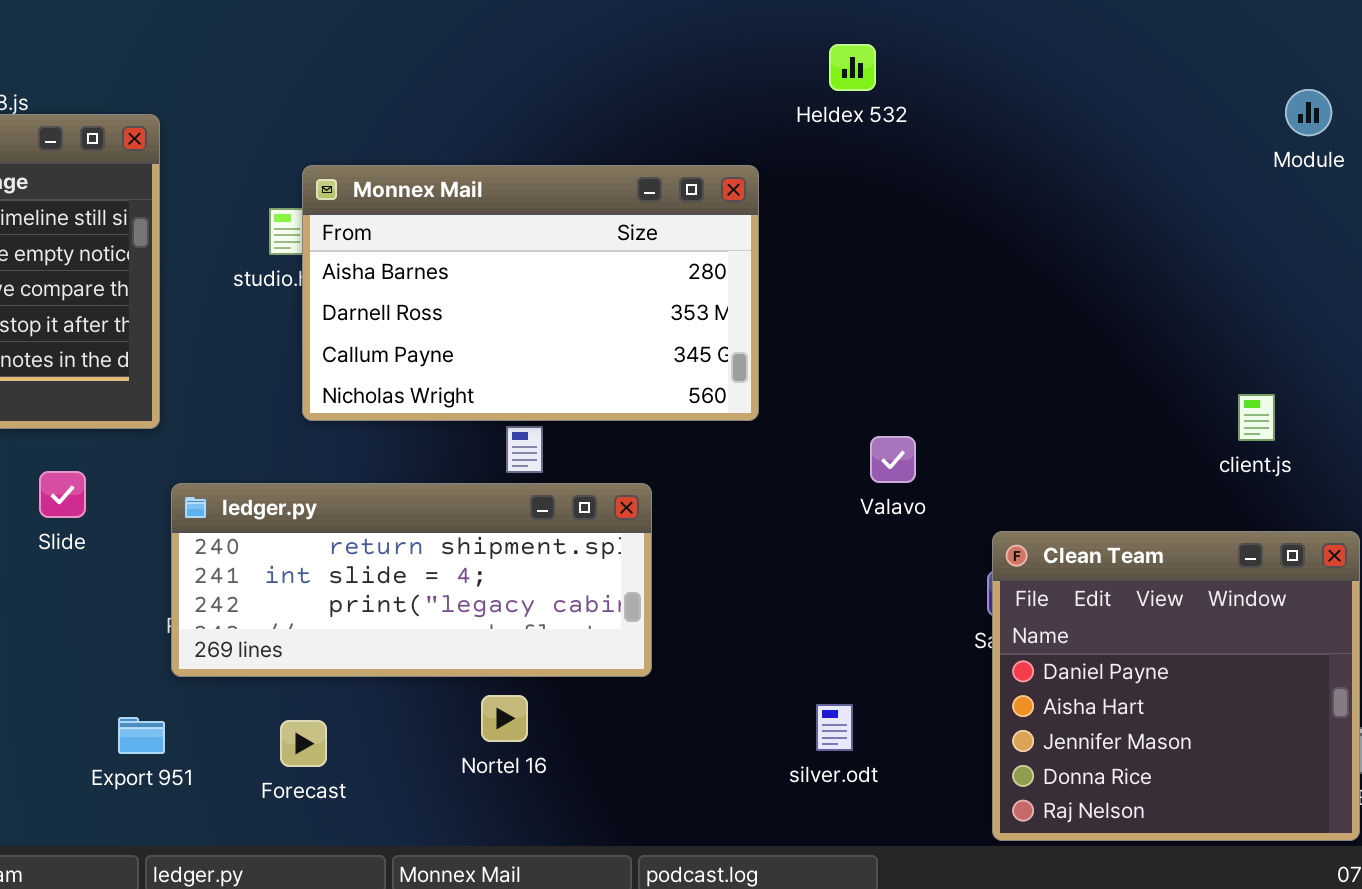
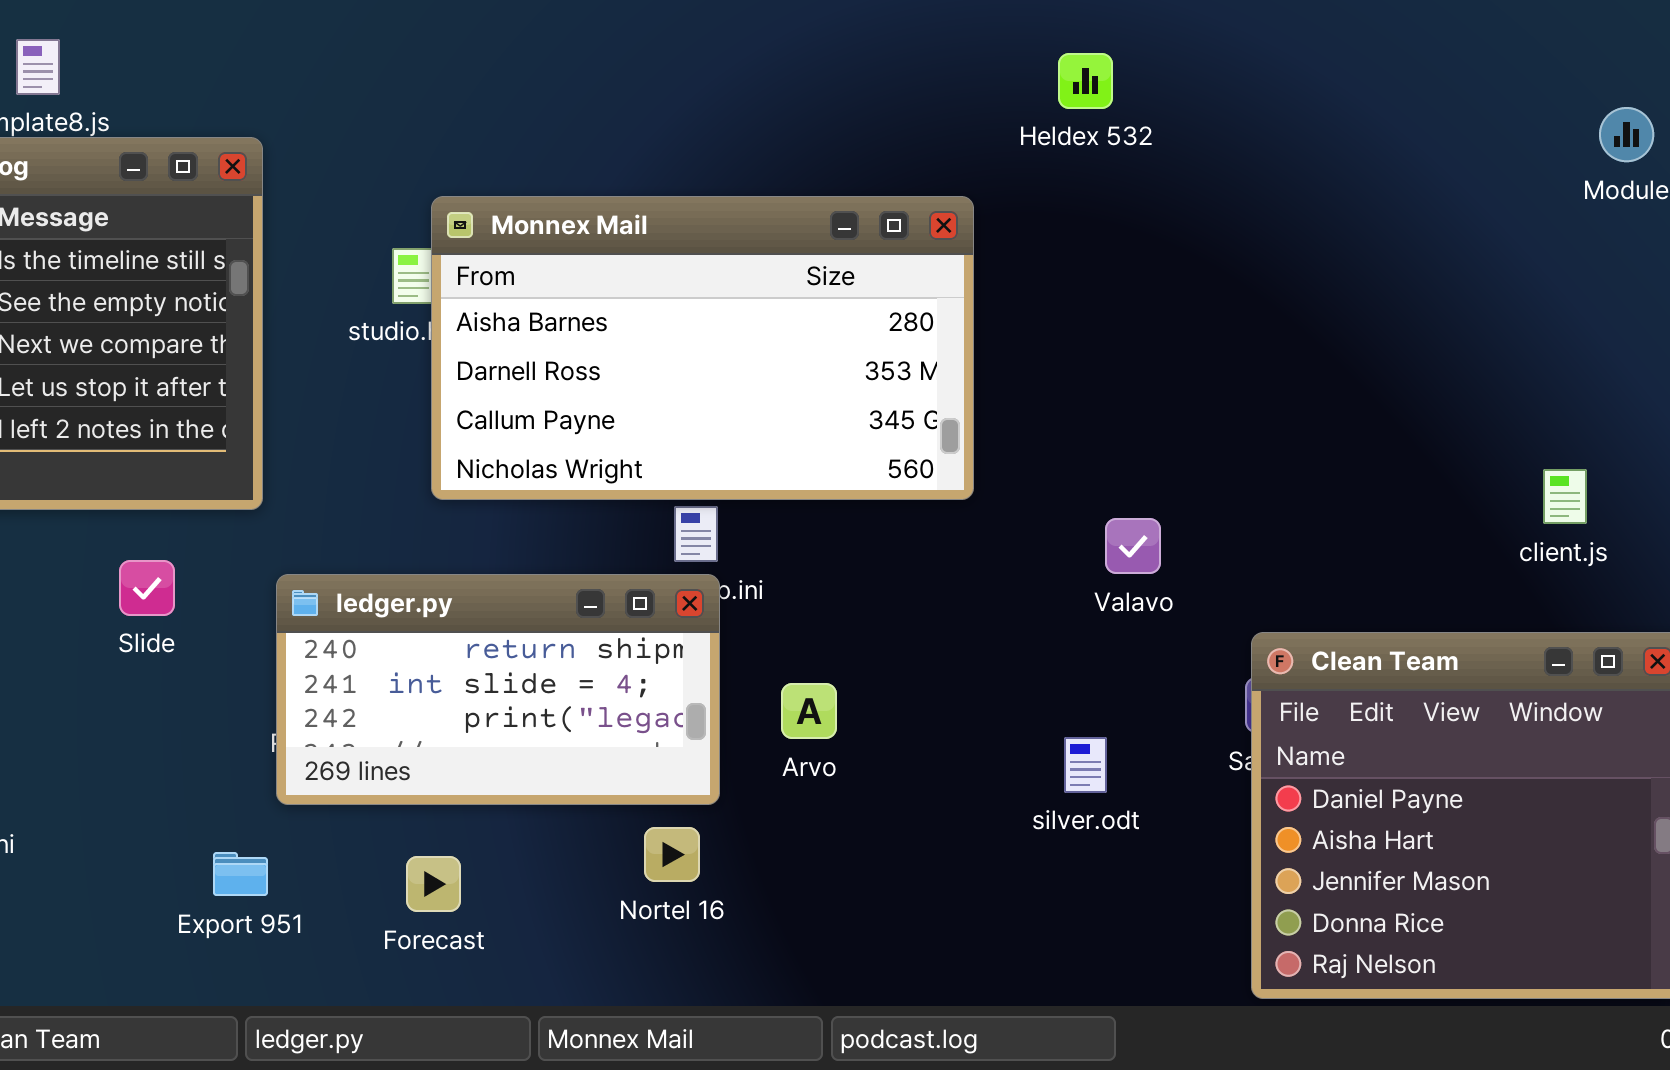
ledger.py: [171,483,652,677] -> [276,574,720,805], resized
silver.odt: [816,704,853,751] -> [1064,737,1107,793], moved

